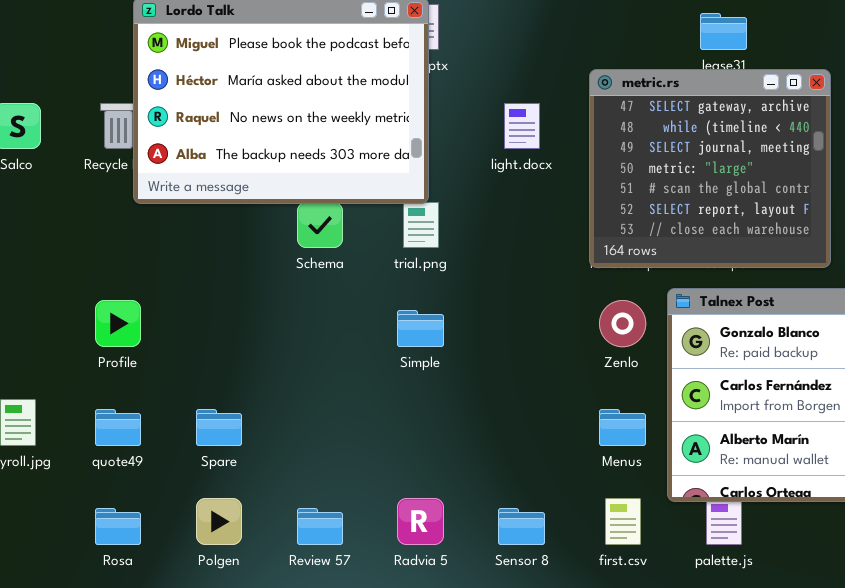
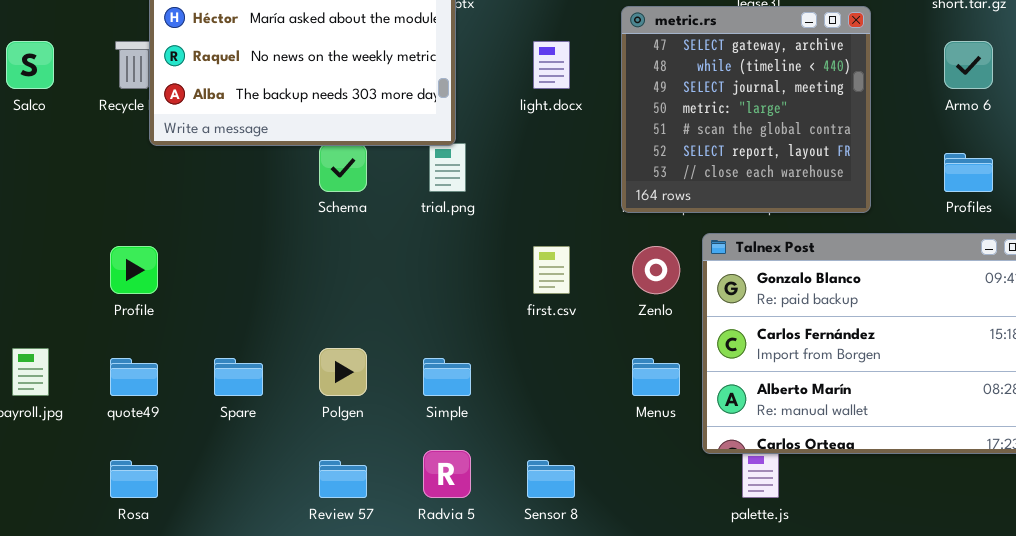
Simple: [397,310,444,347] -> [423,358,471,396], moved
Polgen: [196,498,242,545] -> [319,348,367,396], moved
first.csv: [605,498,641,545] -> [533,246,570,294], moved

